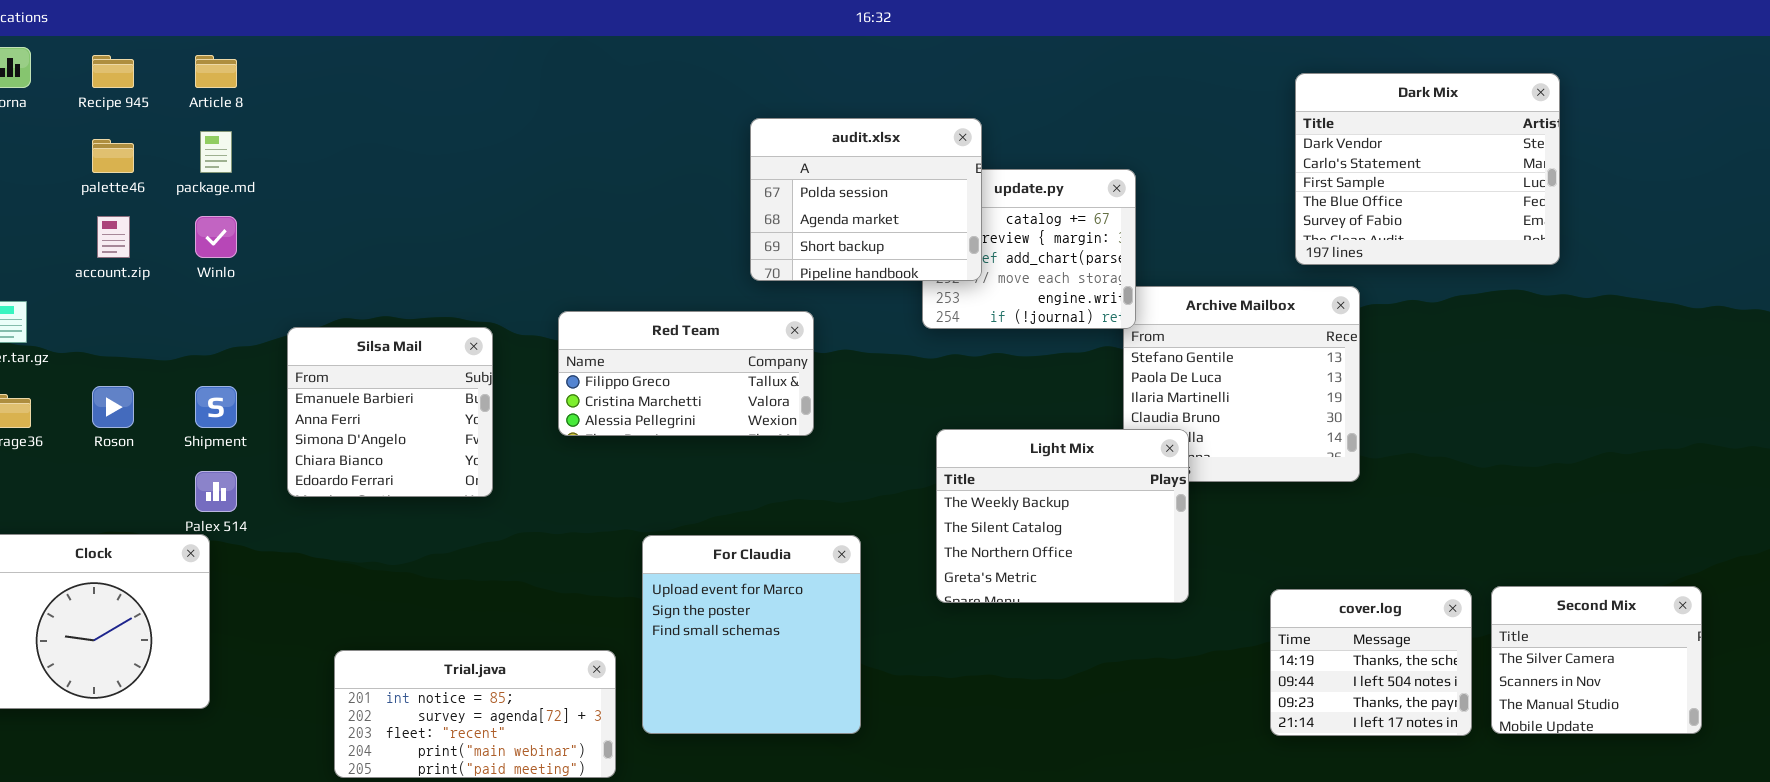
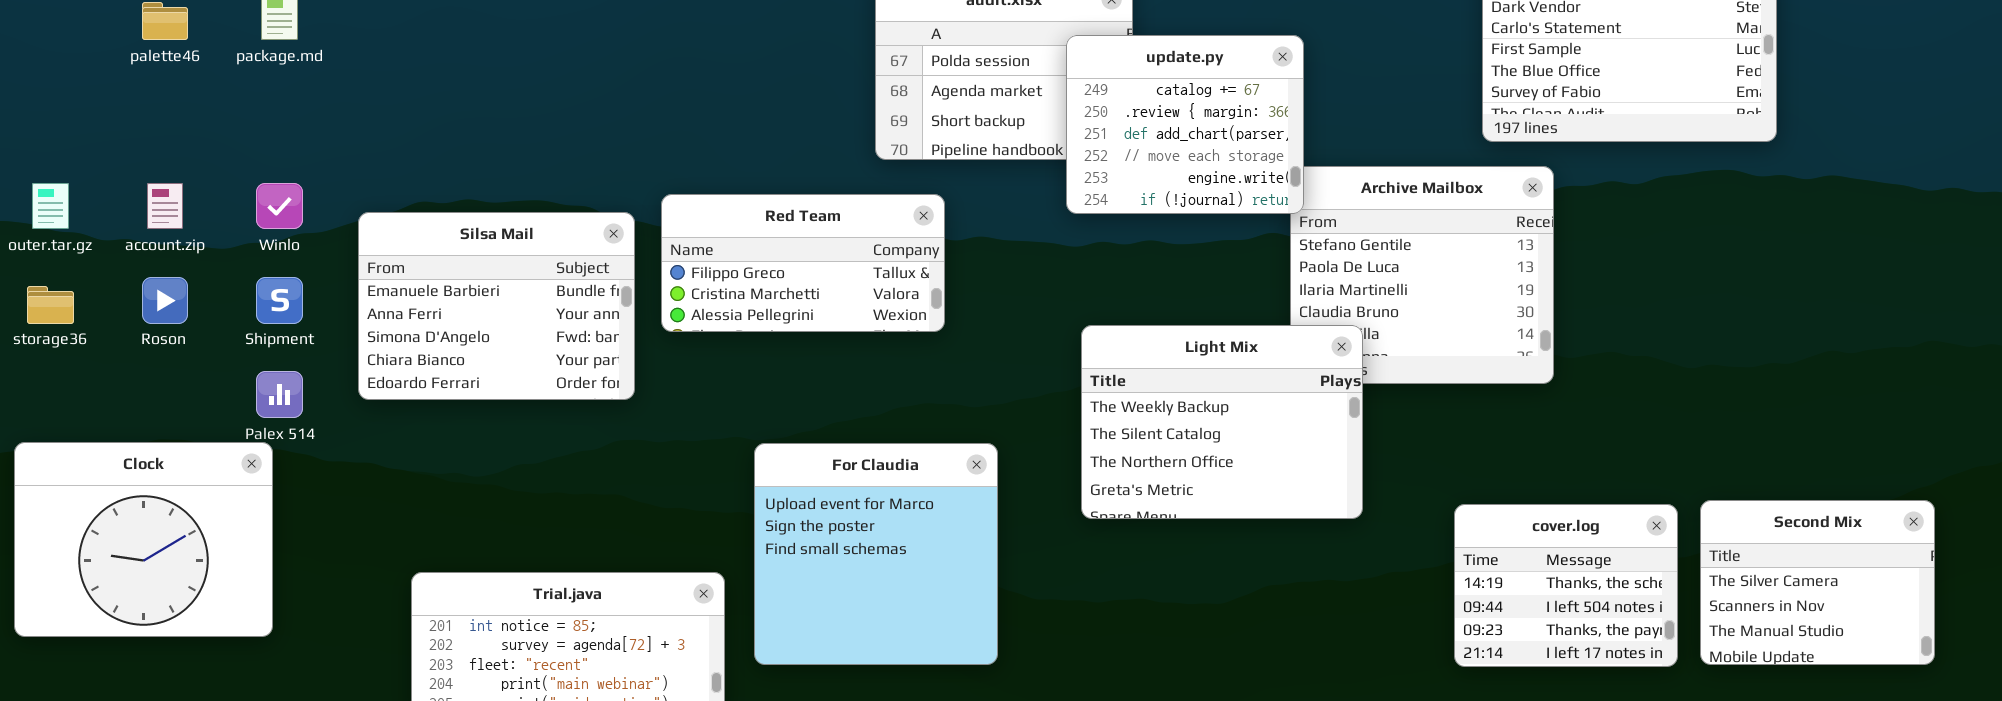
update.py: [922,169,1136,329] -> [1066,35,1304,214], raised
account.zip: [97,216,130,258] -> [147,183,183,229], moved
Winlo: [195,216,237,258] -> [256,183,303,229], moved
Silsa Mail: [287,327,493,497] -> [358,212,635,400], resized

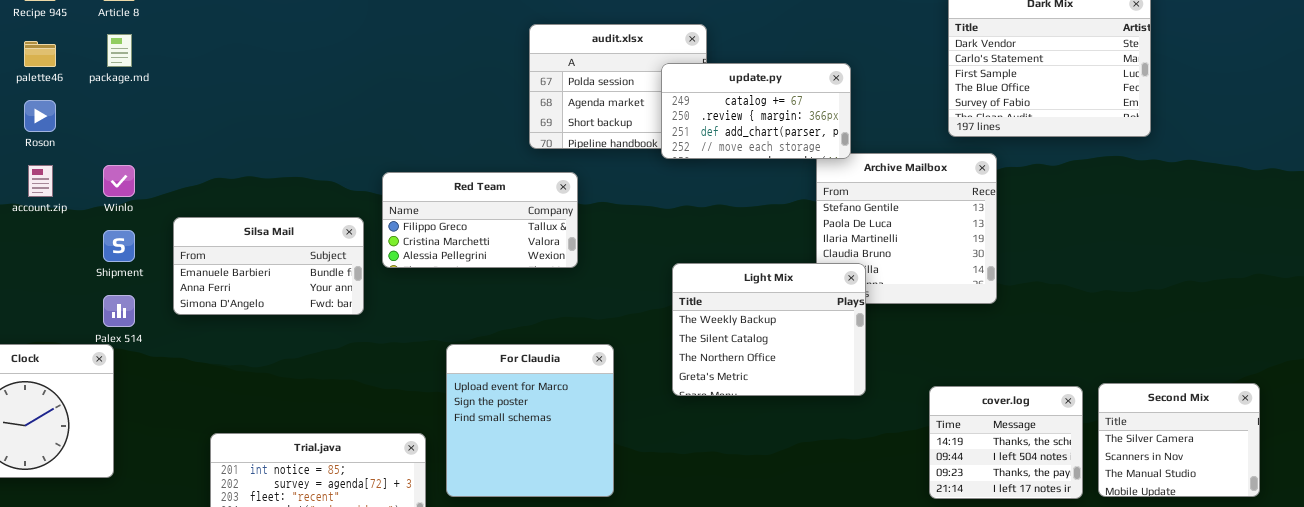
update.py: [1066,35,1304,214] -> [661,63,851,159], resized
Silsa Mail: [358,212,635,400] -> [173,217,364,315], resized
Roson: [142,277,188,324] -> [24,100,56,132], moved

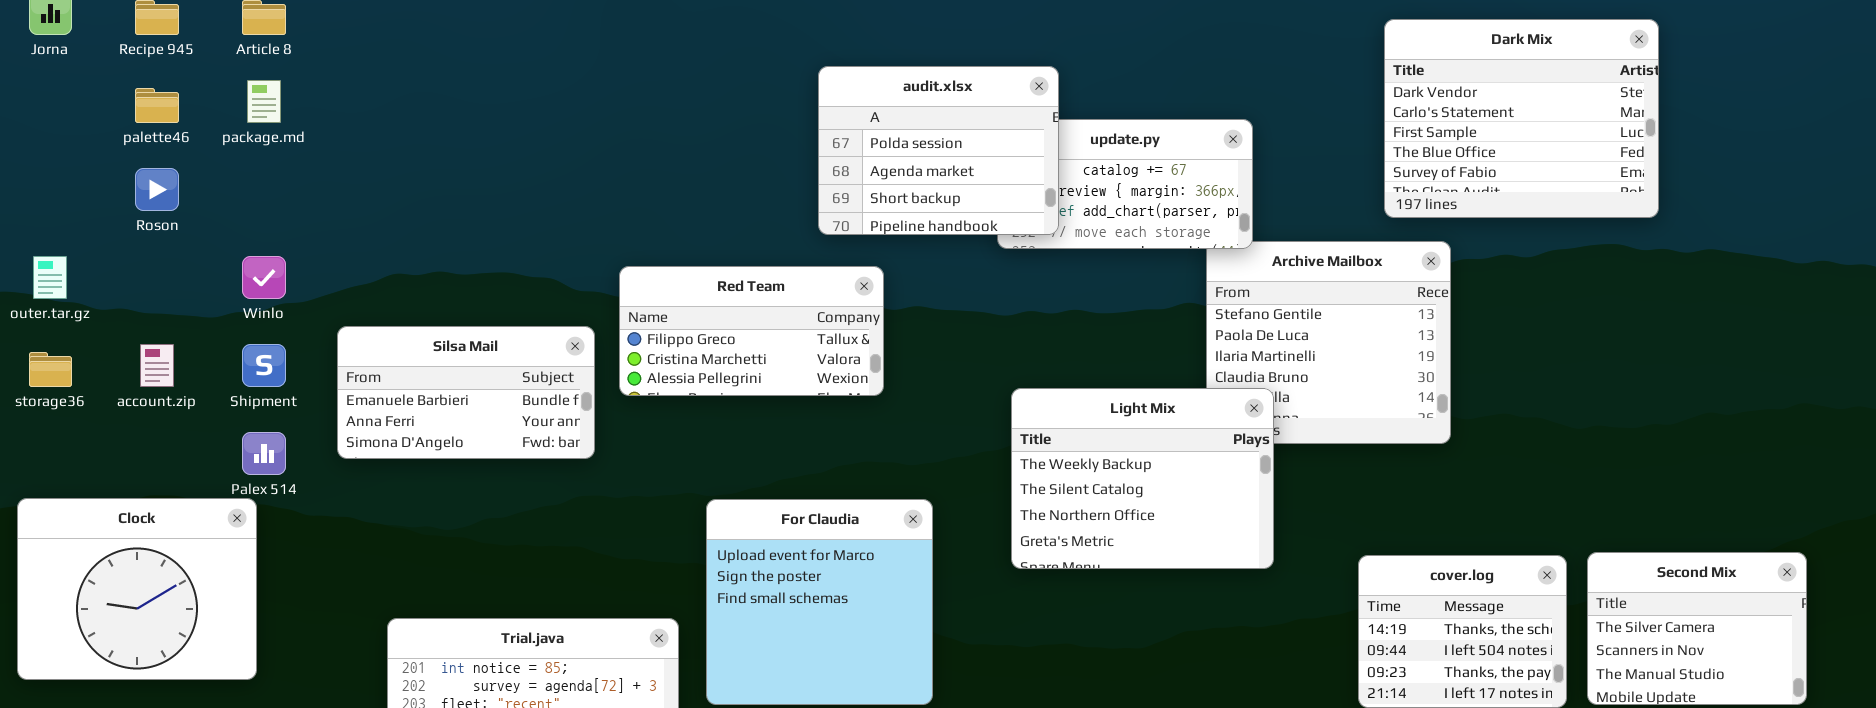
audit.xlsx: [529,24,707,149] -> [818,66,1059,235], raised
account.zip: [28,165,53,197] -> [140,344,174,387], moved

